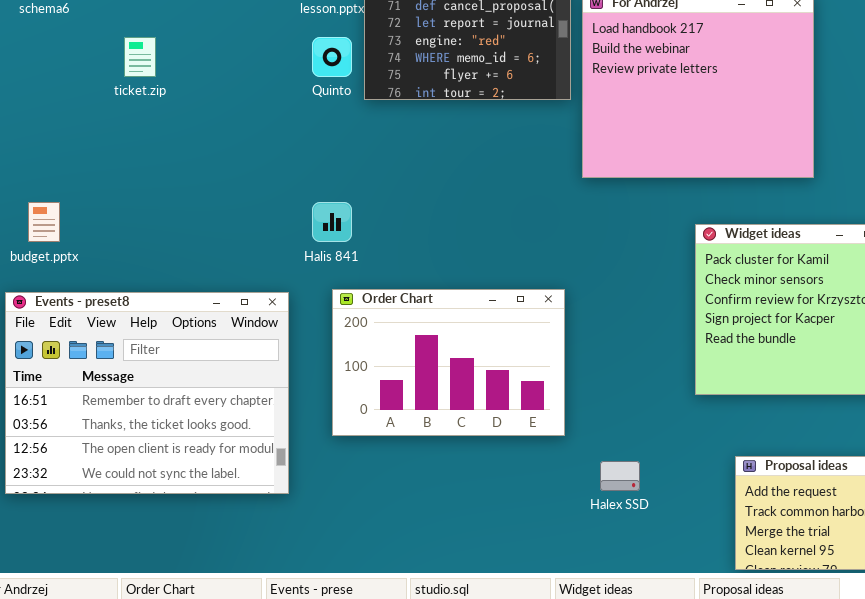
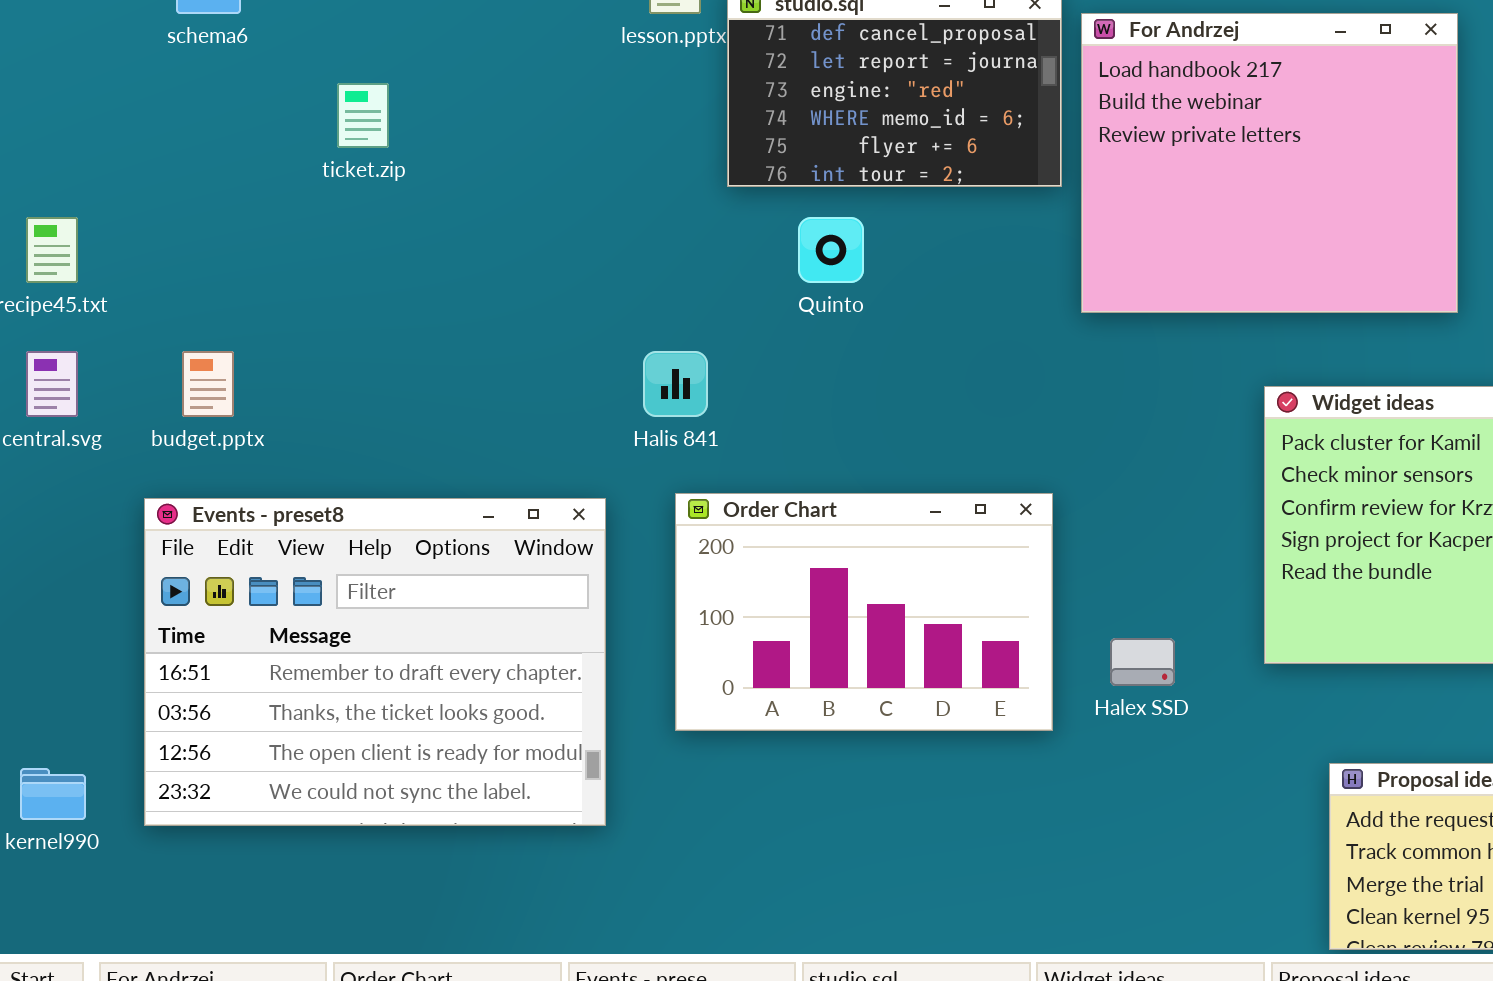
Quinto: [312,37,352,77] -> [798,217,864,283], moved
Halex SSD: [600,461,640,491] -> [1110,638,1175,686], moved

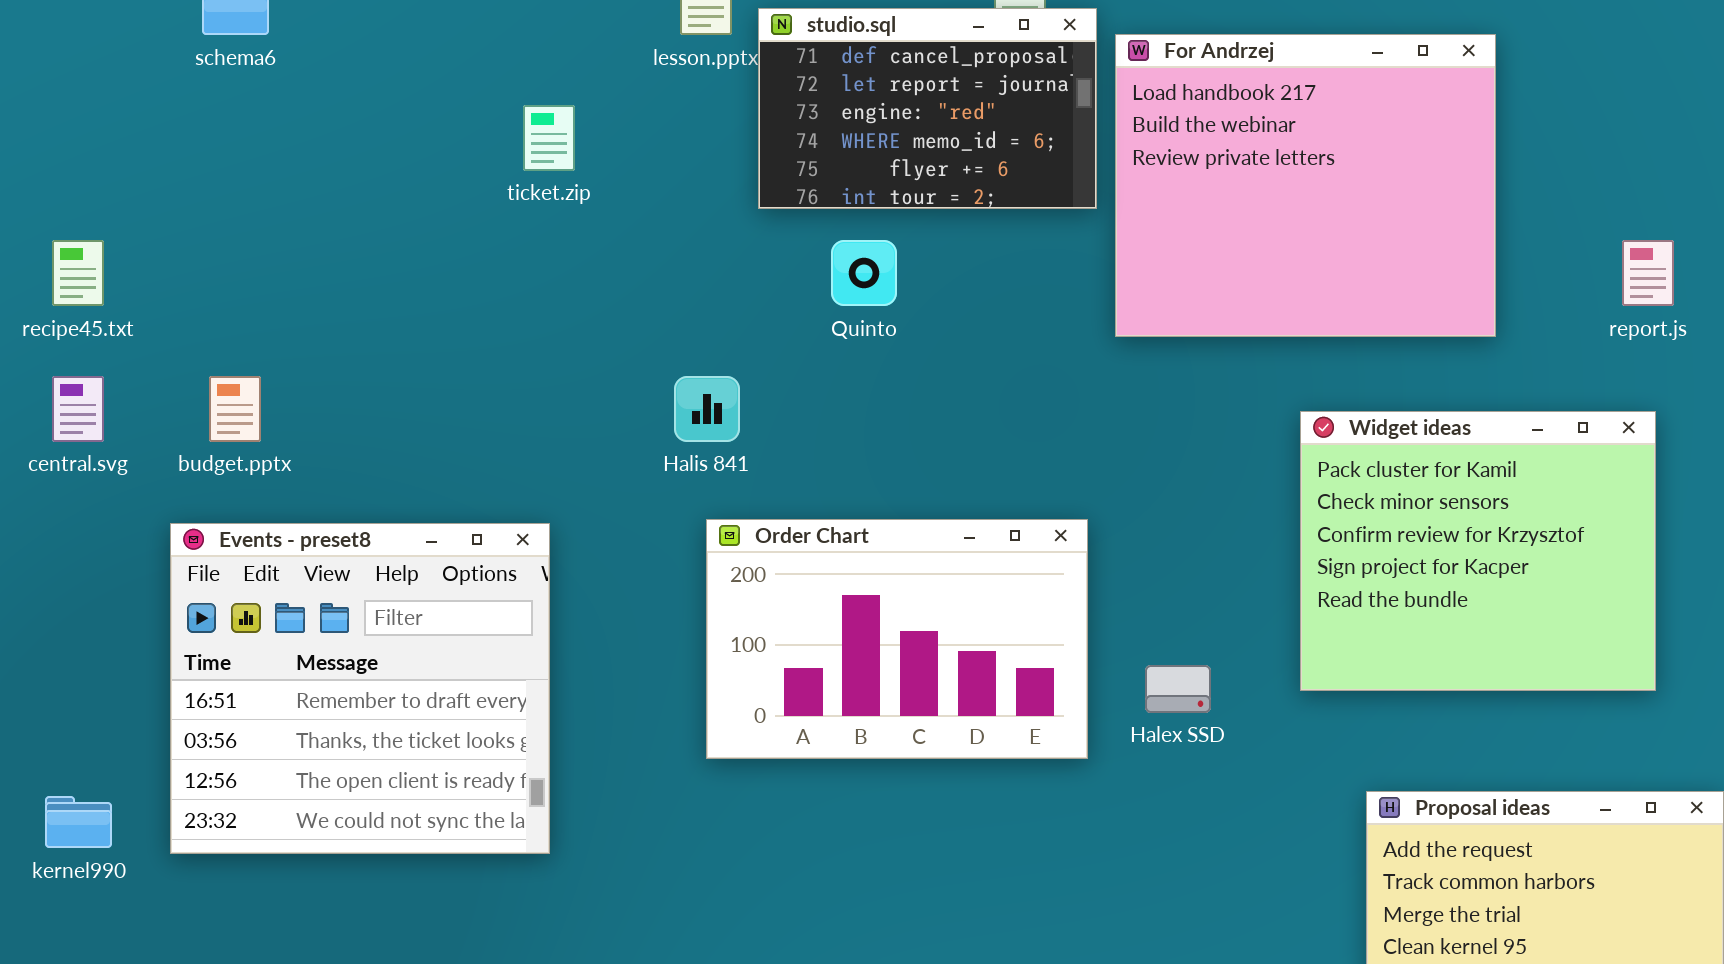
ticket.zip: [337,83,389,148] -> [523,105,575,171], moved
Events - preset8: [144,498,606,826] -> [170,523,550,854], resized

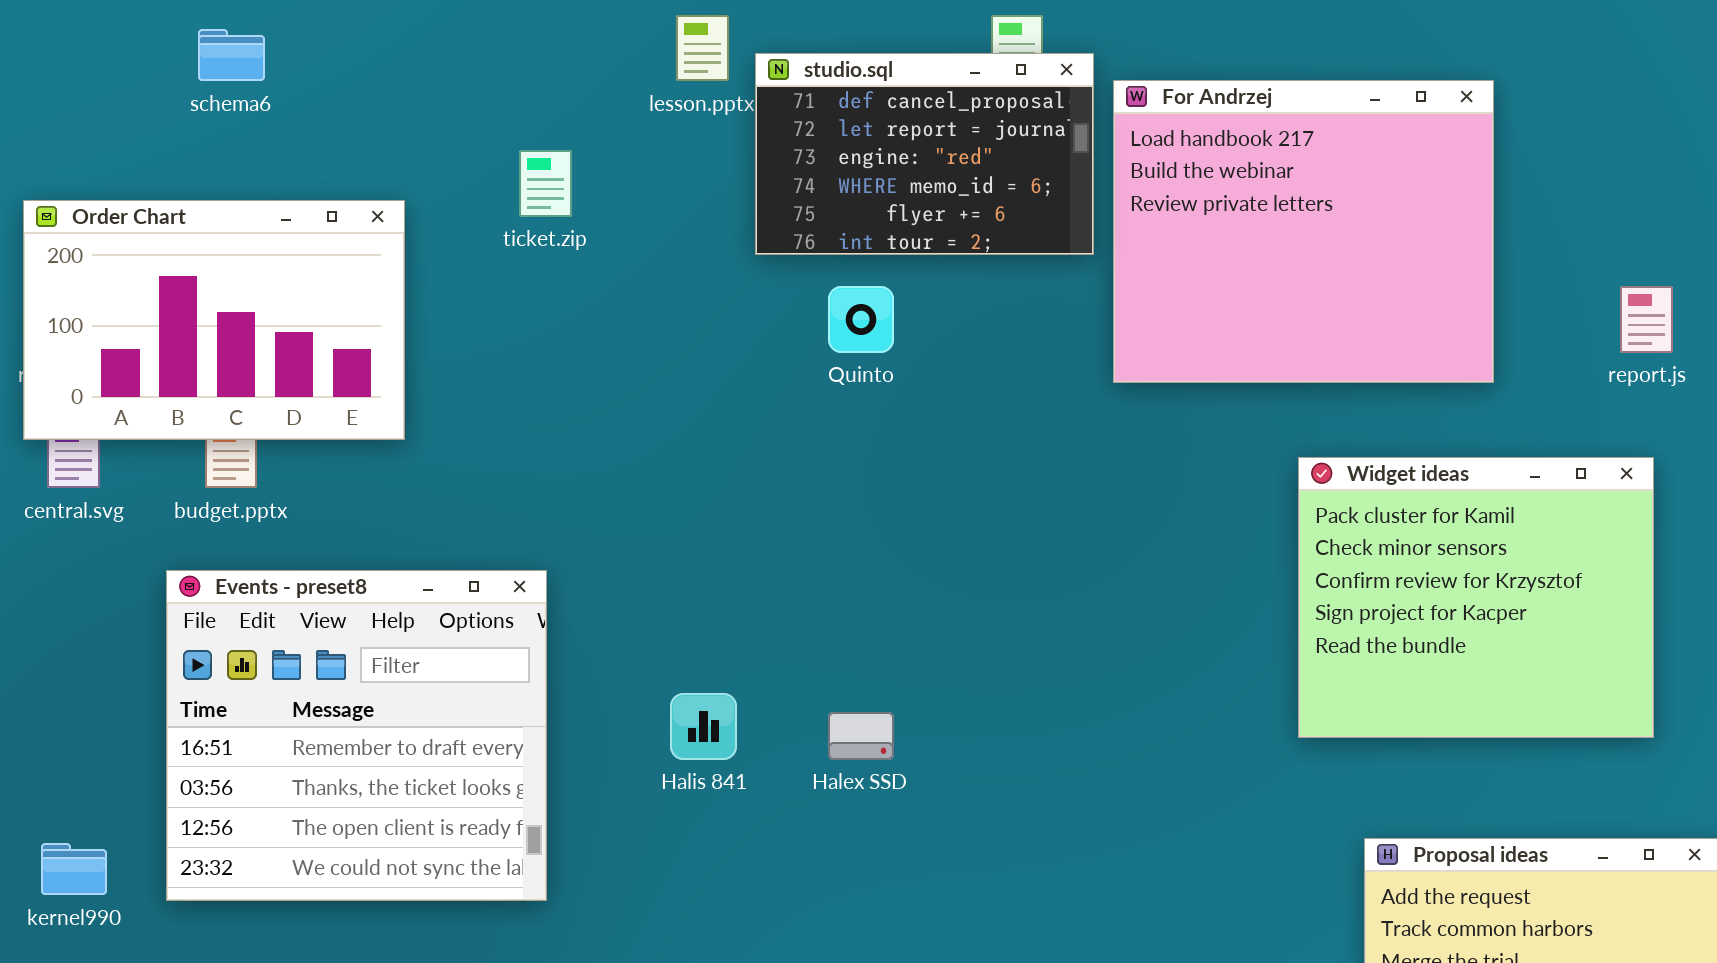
Halis 841: [674,376,740,442] -> [670,693,737,760], moved
Order Chart: [706,519,1088,759] -> [23,200,405,440], moved
Halex SSD: [1145,665,1211,713] -> [828,712,894,760], moved

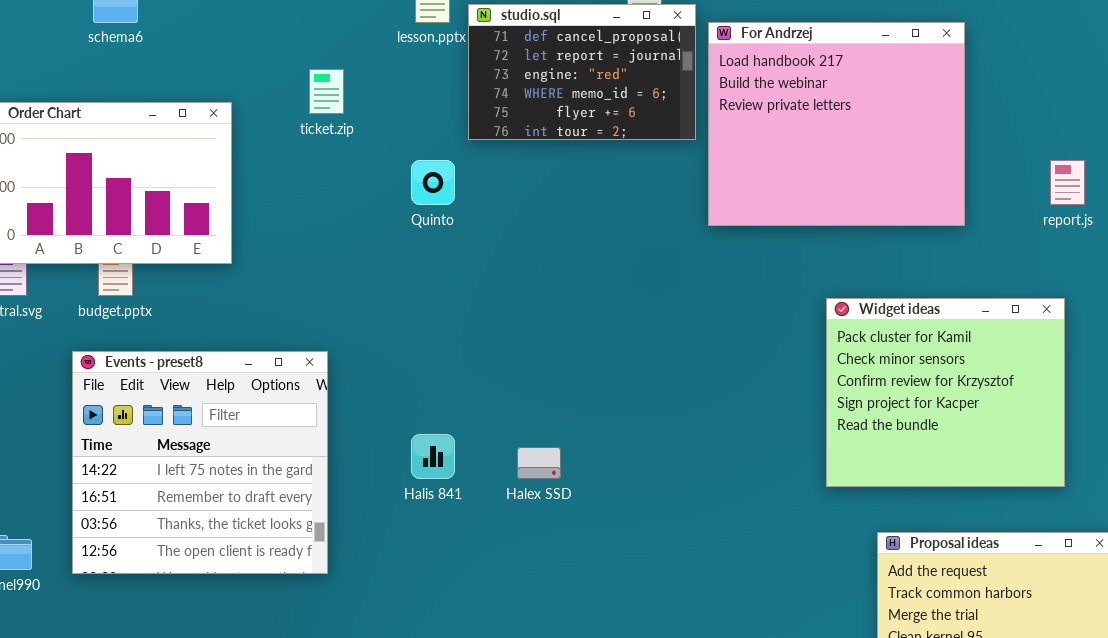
Quinto: [828,286,894,353] -> [411,160,455,205], moved
Widget ideas: [1298,457,1654,738] -> [826,298,1065,487], moved
Events - preset8: [166,570,547,901] -> [72,351,328,574], scrolled up 1 row

